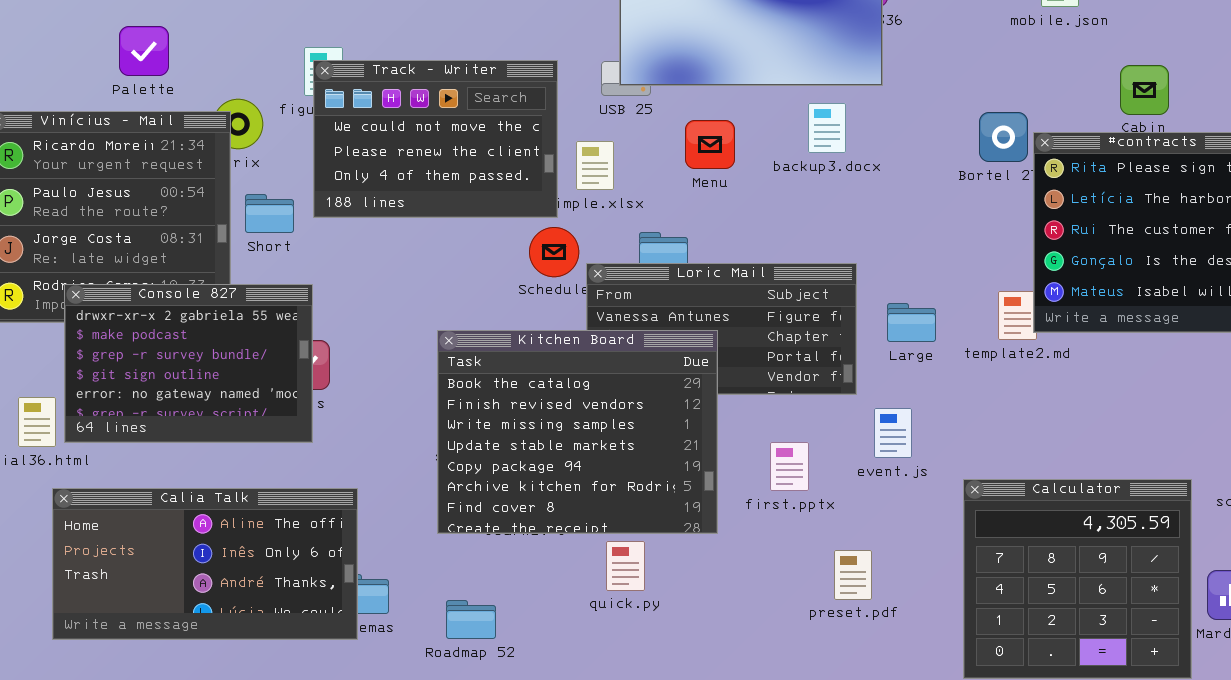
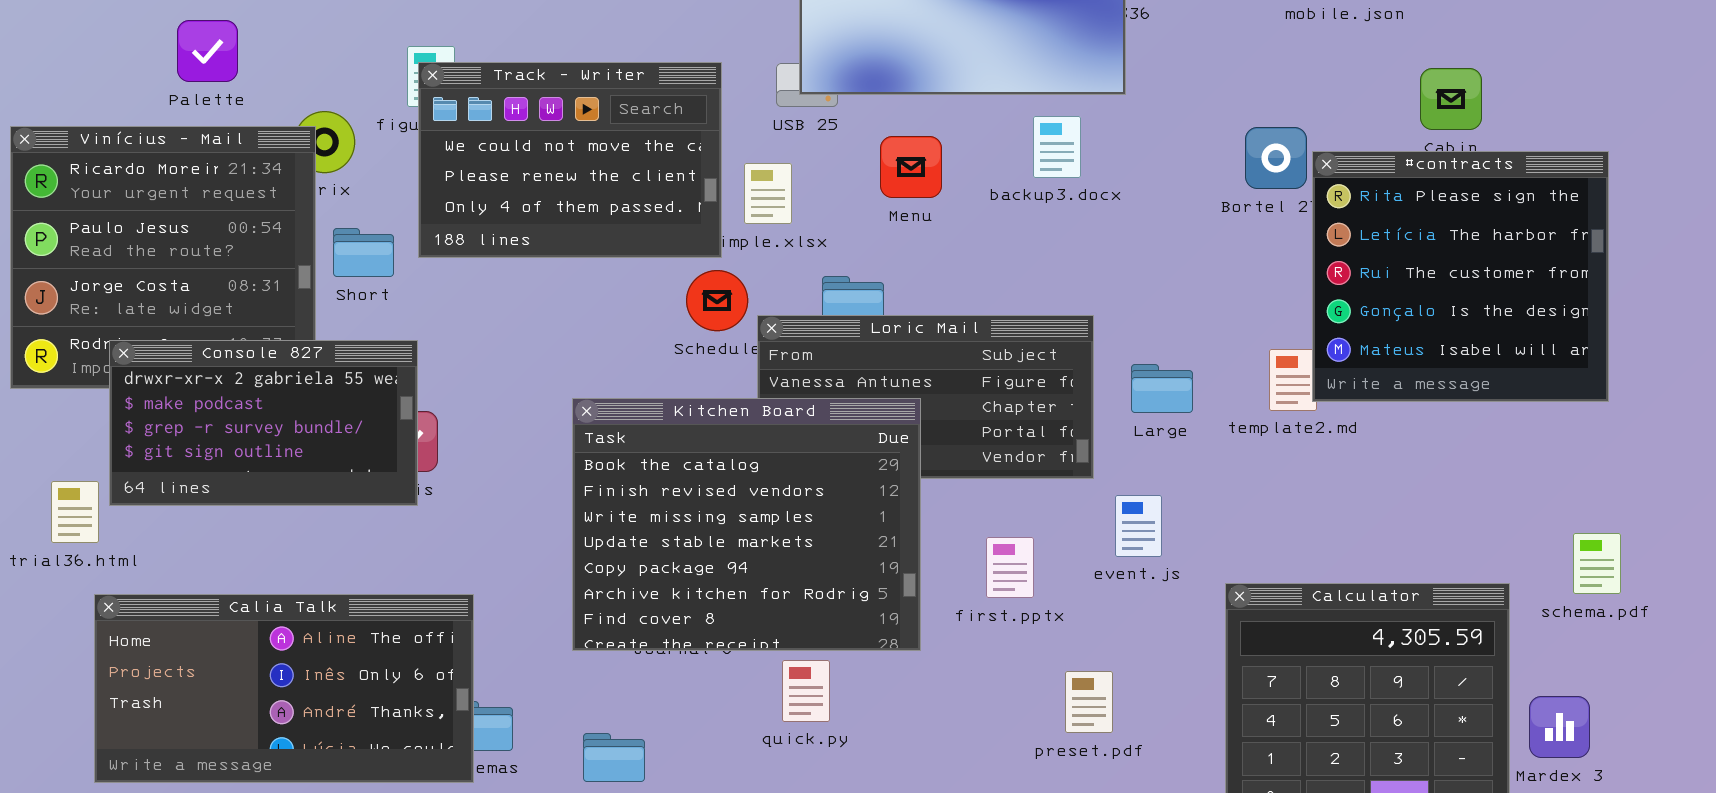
Console 827: [64,284,313,443] -> [109,340,418,506], resized

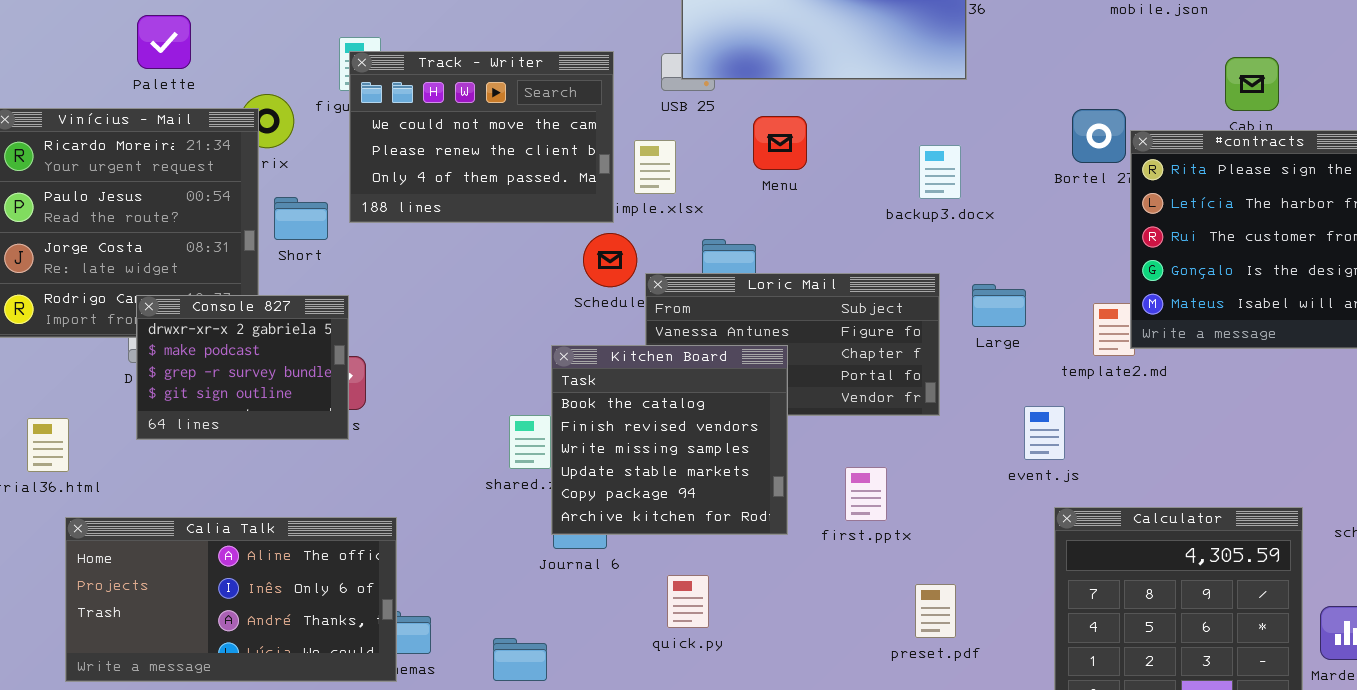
backup3.docx: [1033,116,1081,178] -> [919,145,961,199], moved
Console 827: [109,340,418,506] -> [136,295,349,440], resized
Large: [1131,364,1193,413] -> [972,284,1026,327], moved
Kitchen Board: [572,398,921,651] -> [551,345,788,535], resized
event.js: [1115,495,1162,557] -> [1024,406,1065,460], moved

